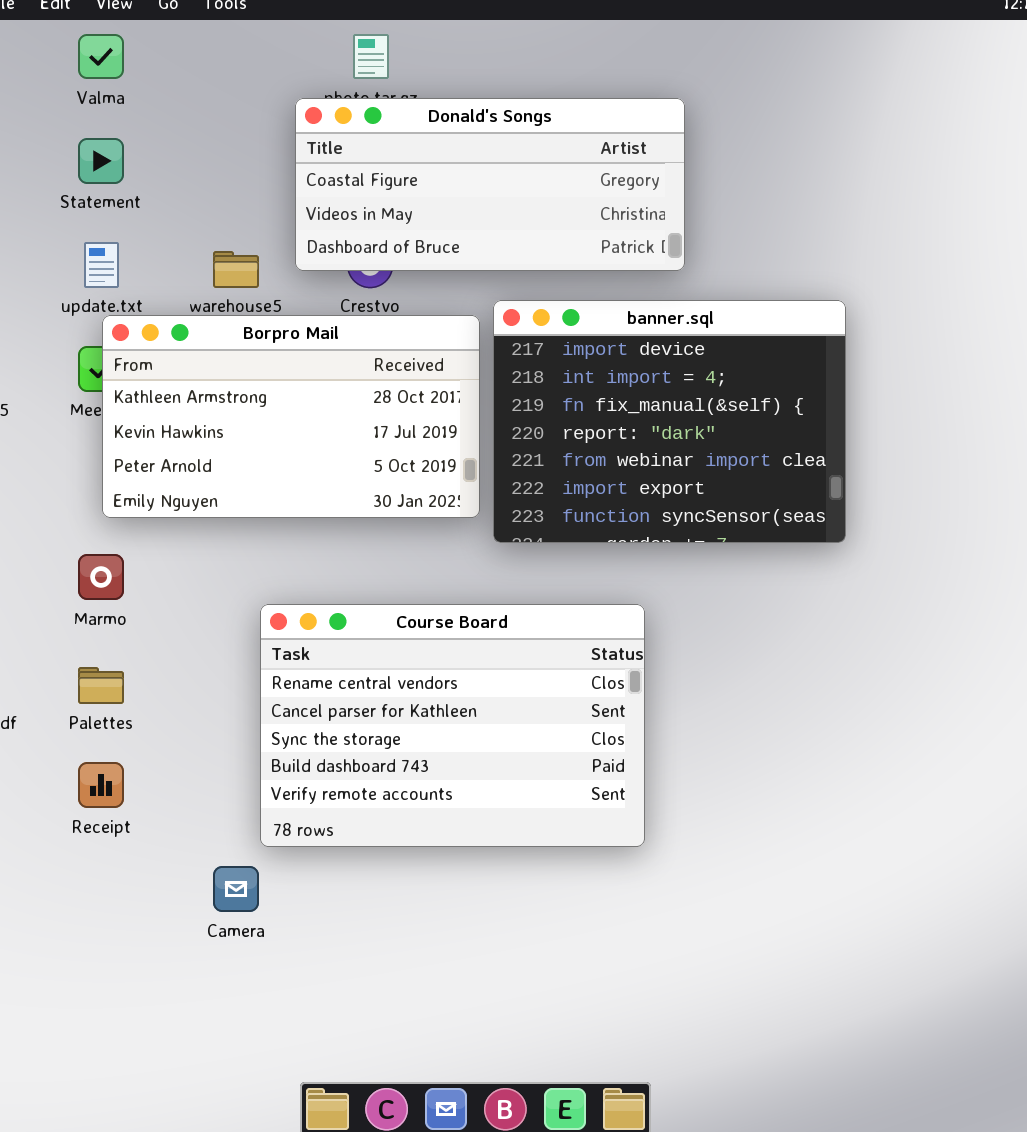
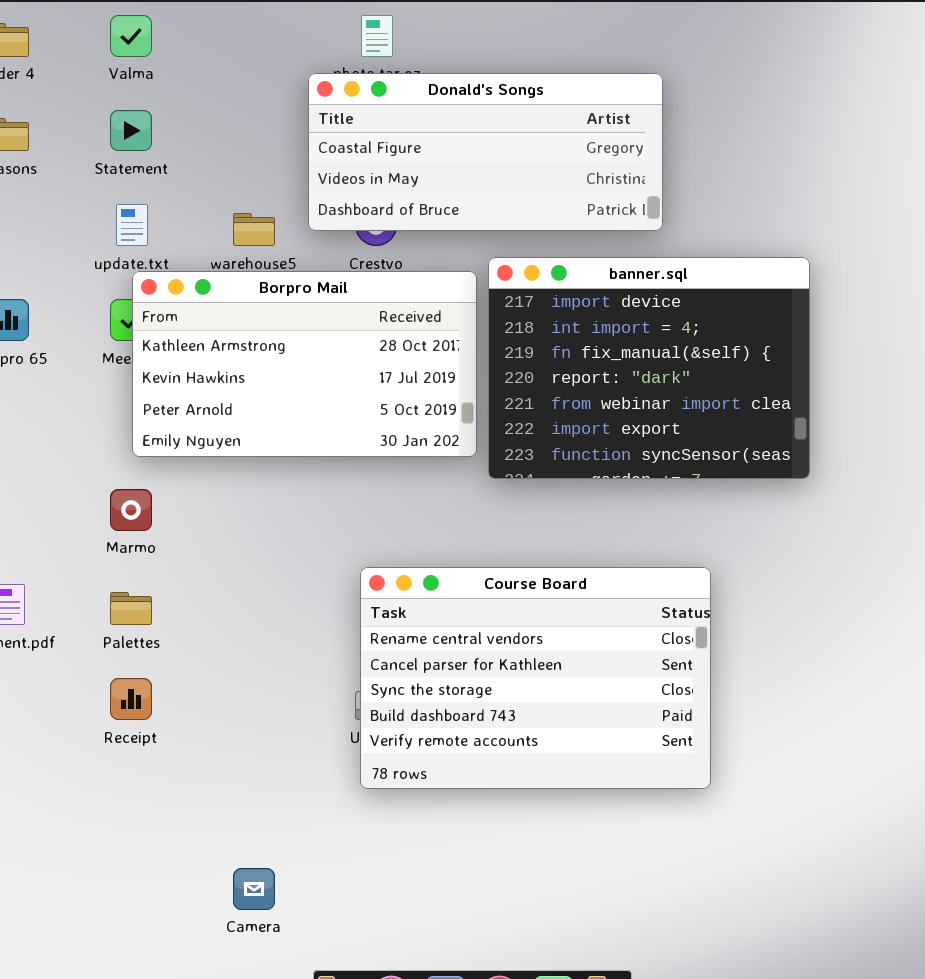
Course Board: [260,604,645,847] -> [360,567,711,789], moved
Camera: [213,866,259,912] -> [233,868,275,910], moved

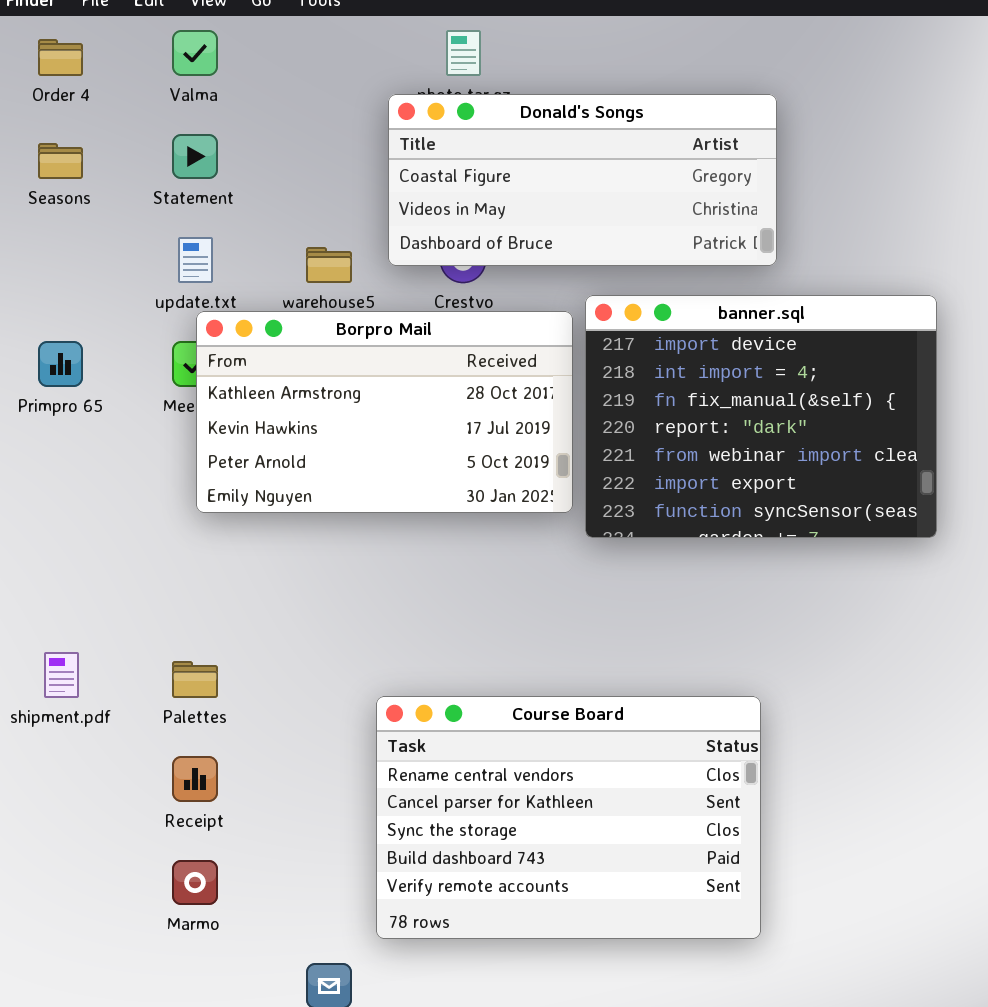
Marmo: [110,489,152,531] -> [172,860,218,905], moved
Course Board: [360,567,711,789] -> [376,696,761,939], moved

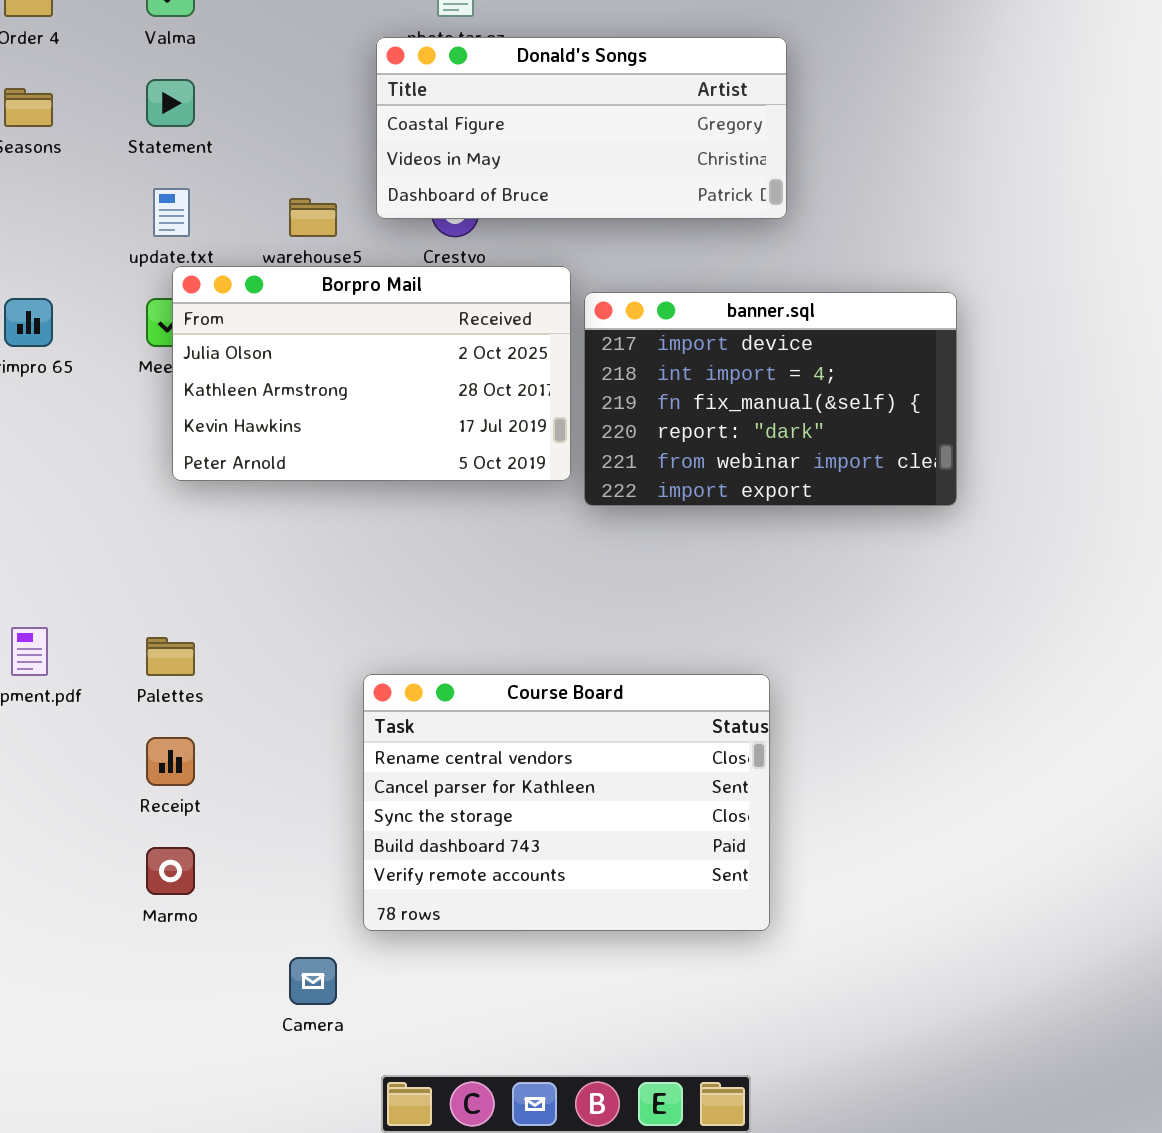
banner.sql: [585,295,937,538] -> [584,292,957,506], resized
Borpro Mail: [196,311,573,513] -> [172,266,571,481], scrolled up 1 row

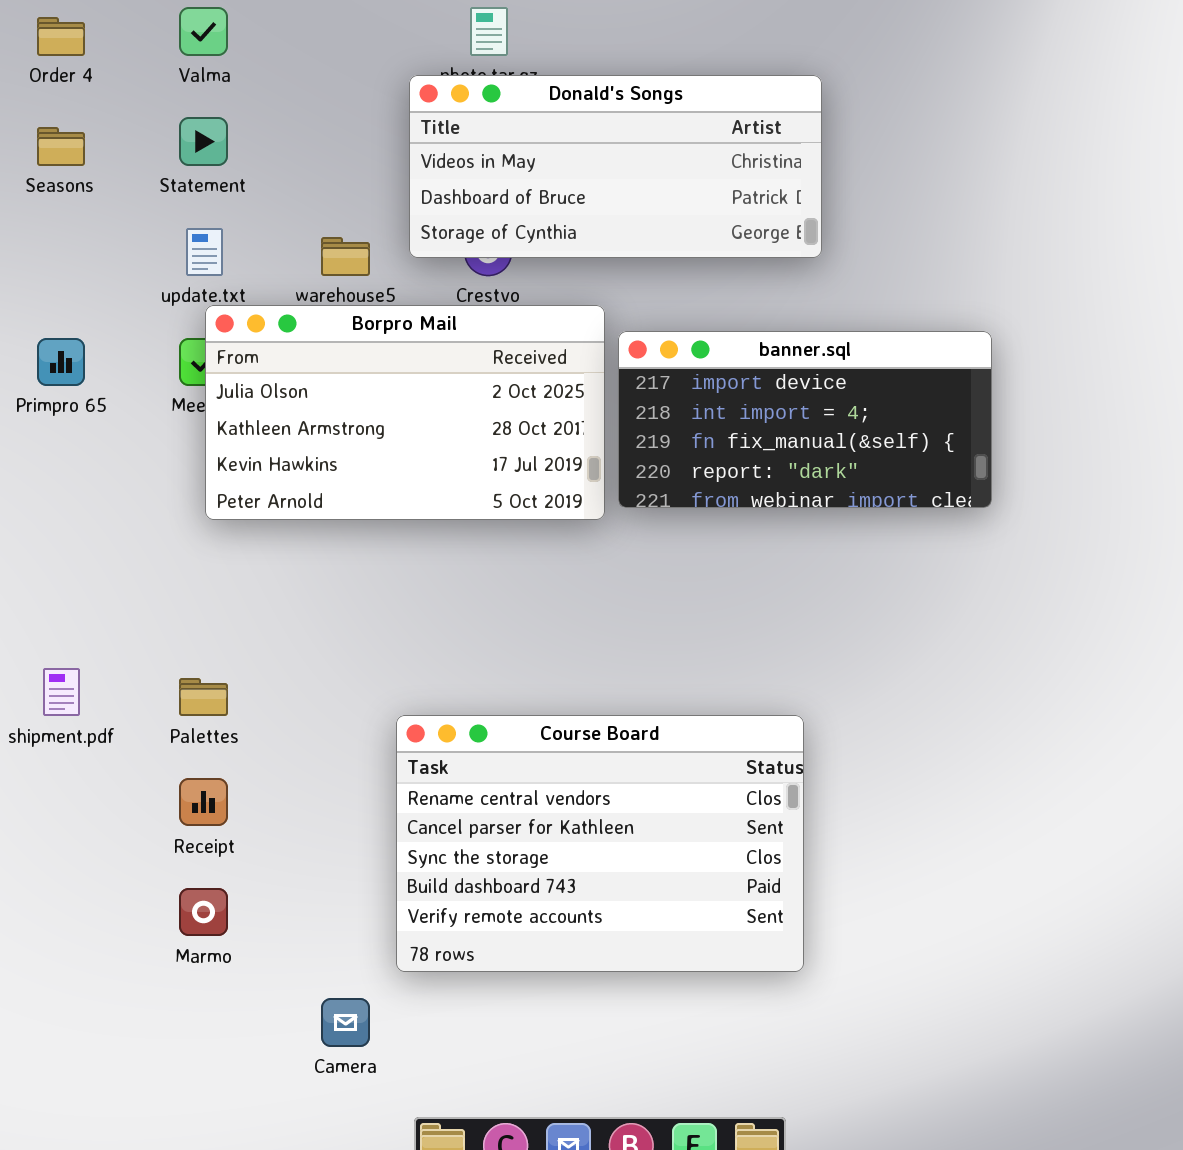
Donald's Songs: [376,37,787,219] -> [409,75,822,258], scrolled down 1 row
banner.sql: [584,292,957,506] -> [618,331,992,508], resized

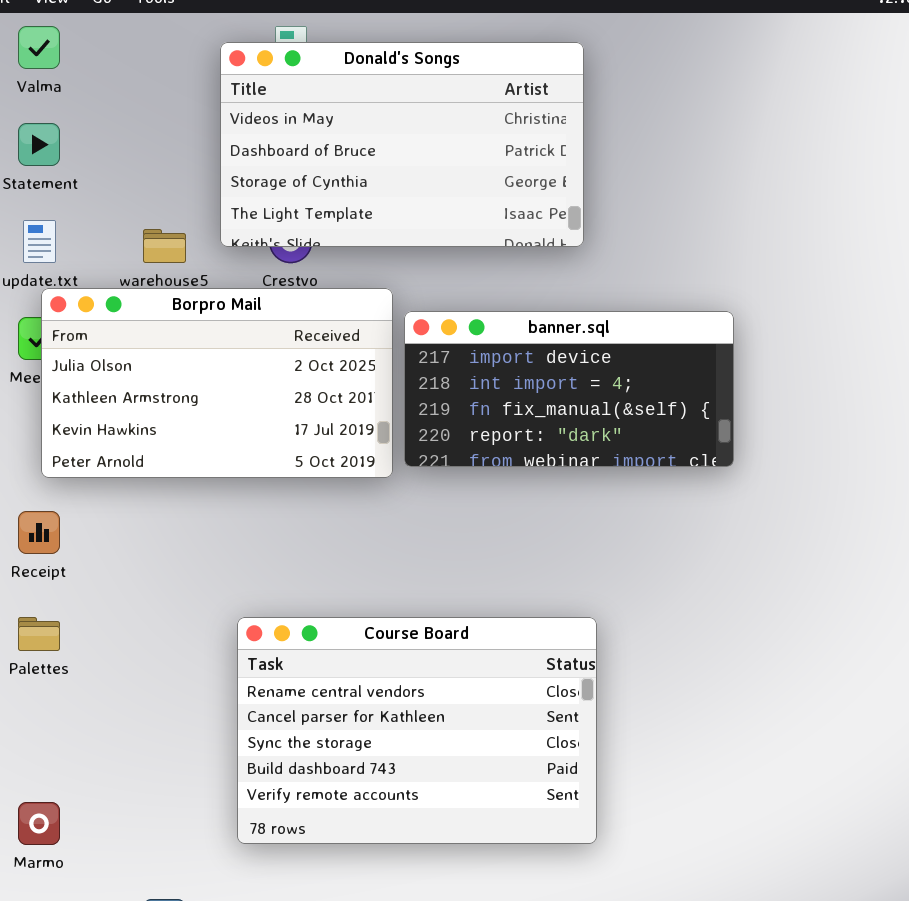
Donald's Songs: [409,75,822,258] -> [220,42,584,247], resized
Course Board: [396,715,804,972] -> [237,617,597,844], moved
Receipt: [179,778,228,826] -> [18,511,60,554], moved

